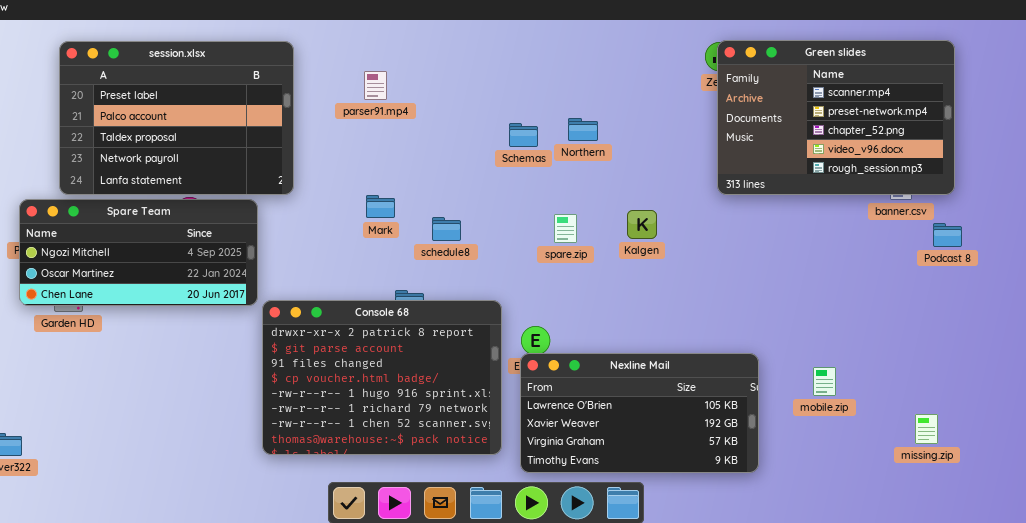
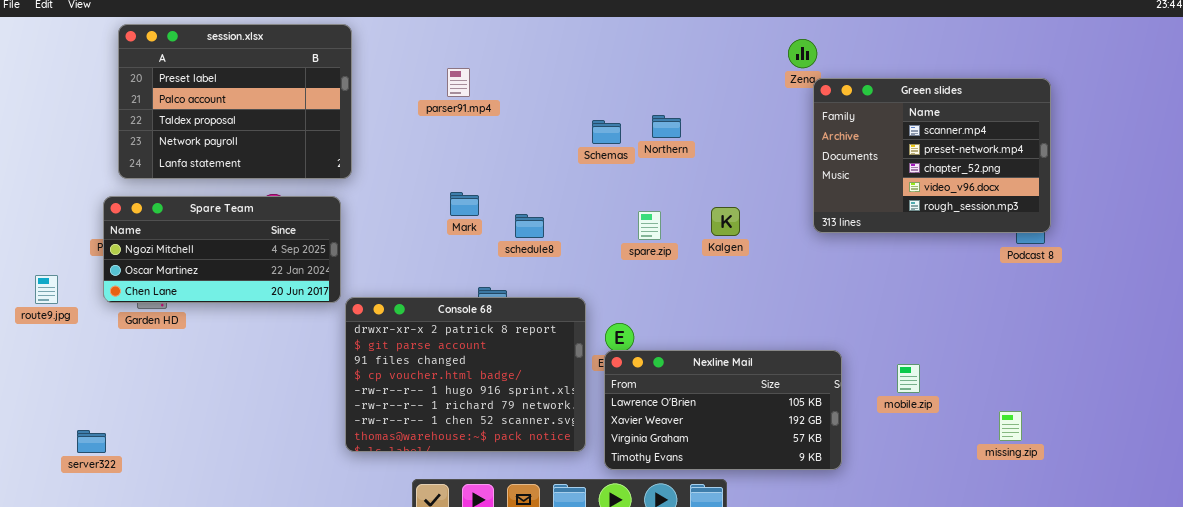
Green slides: [717,40,955,195] -> [813,78,1051,233], moved
session.xlsx: [59,41,294,195] -> [118,24,352,179], moved

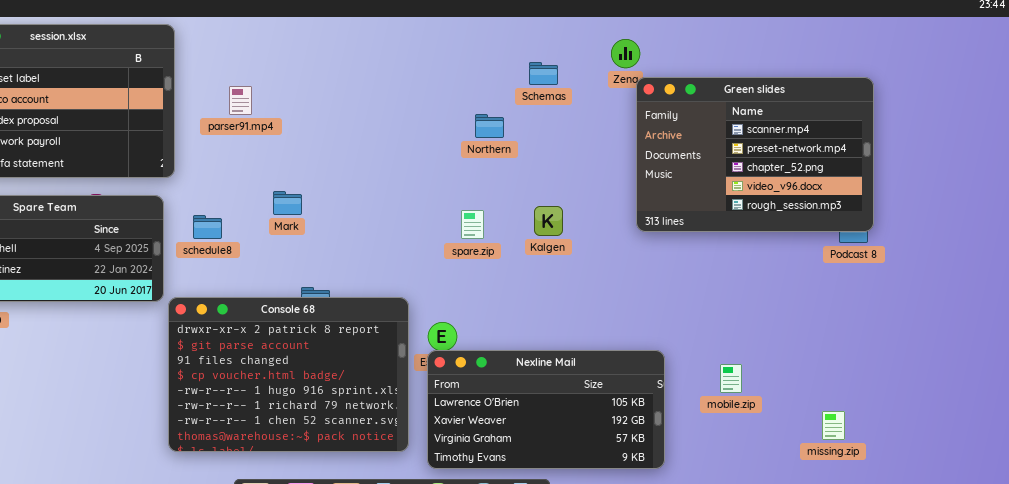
parser91.mp4: [447,68,470,97] -> [229,86,252,115], moved
Schemas: [592,120,621,144] -> [529,62,558,85], moved
schedule8: [515,214,544,238] -> [193,215,222,239], moved

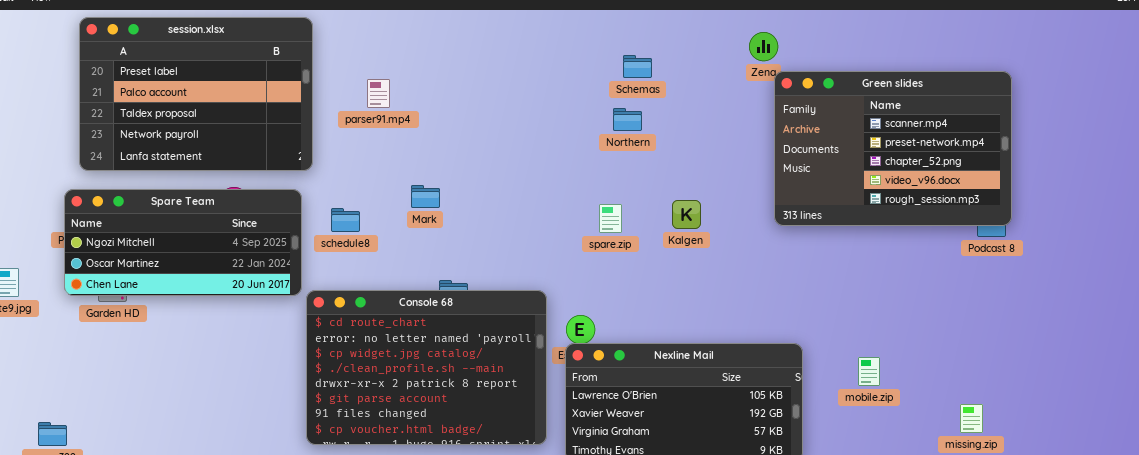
Schemas: [529,62,558,85] -> [623,55,652,78], moved
Console 68: [168,297,409,452] -> [306,290,547,445], scrolled up 4 rows

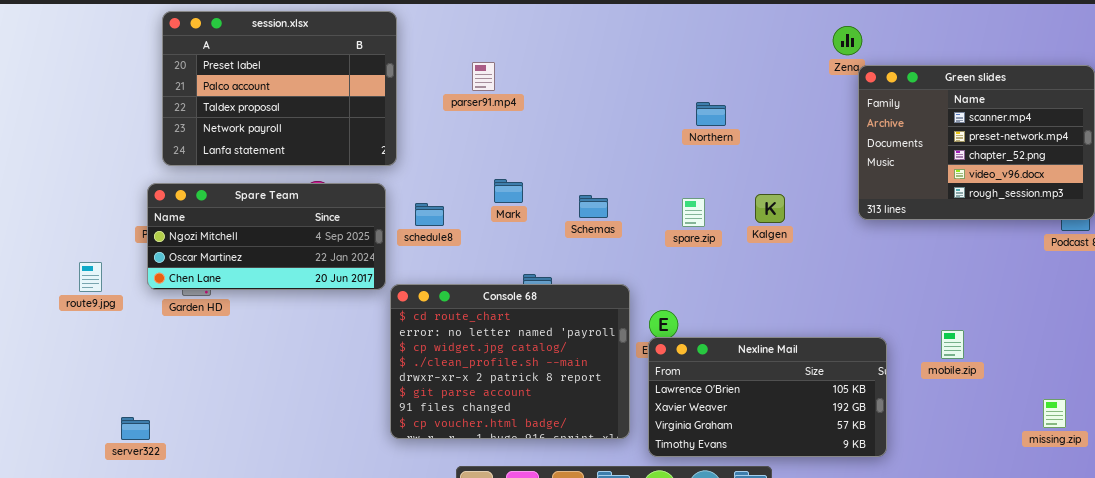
Schemas: [623,55,652,78] -> [579,195,608,218], moved
parser91.mp4: [367,79,390,108] -> [472,62,495,91], moved
mobile.zip: [858,357,880,386] -> [941,330,964,359], moved

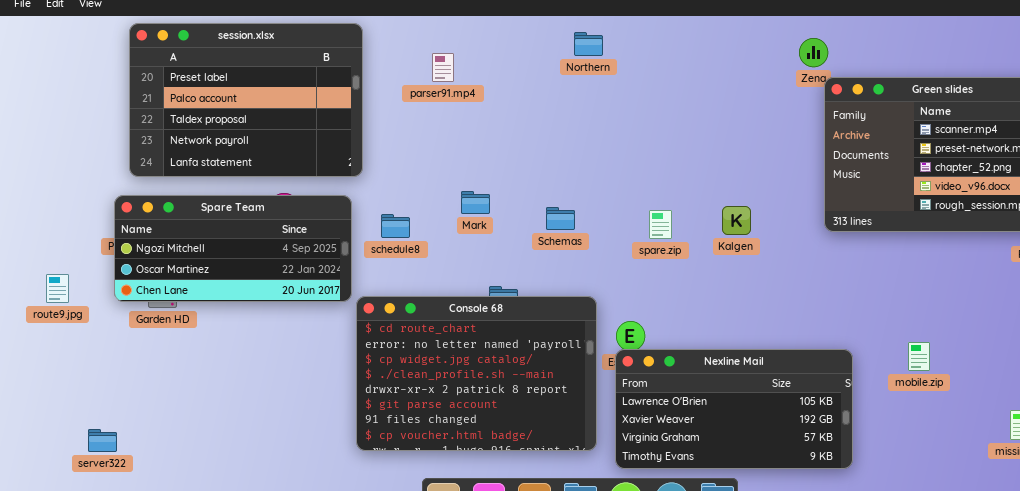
parser91.mp4: [472,62,495,91] -> [432,53,454,82], moved
Northern: [696,102,726,126] -> [574,32,603,56], moved

